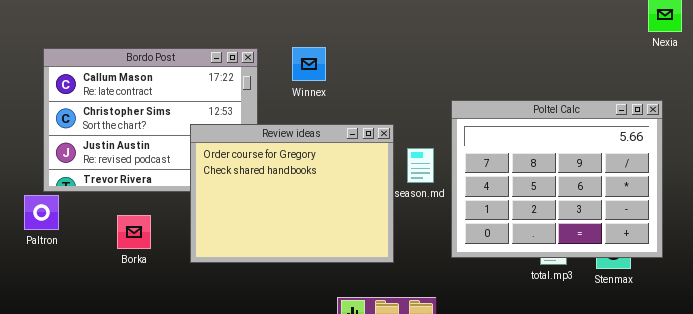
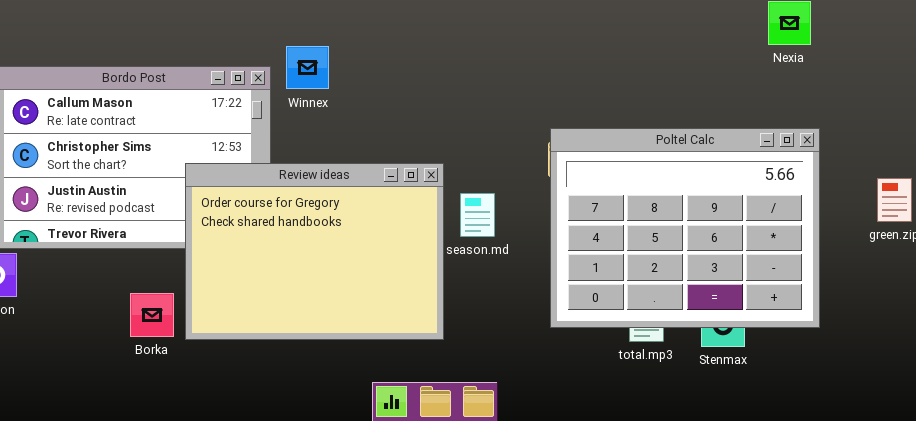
Winnex: [292,47,326,81] -> [286,46,329,89], moved
Poltel Calc: [451,100,663,258] -> [550,128,820,328], moved
Borka: [117,215,151,249] -> [130,293,174,337], moved

